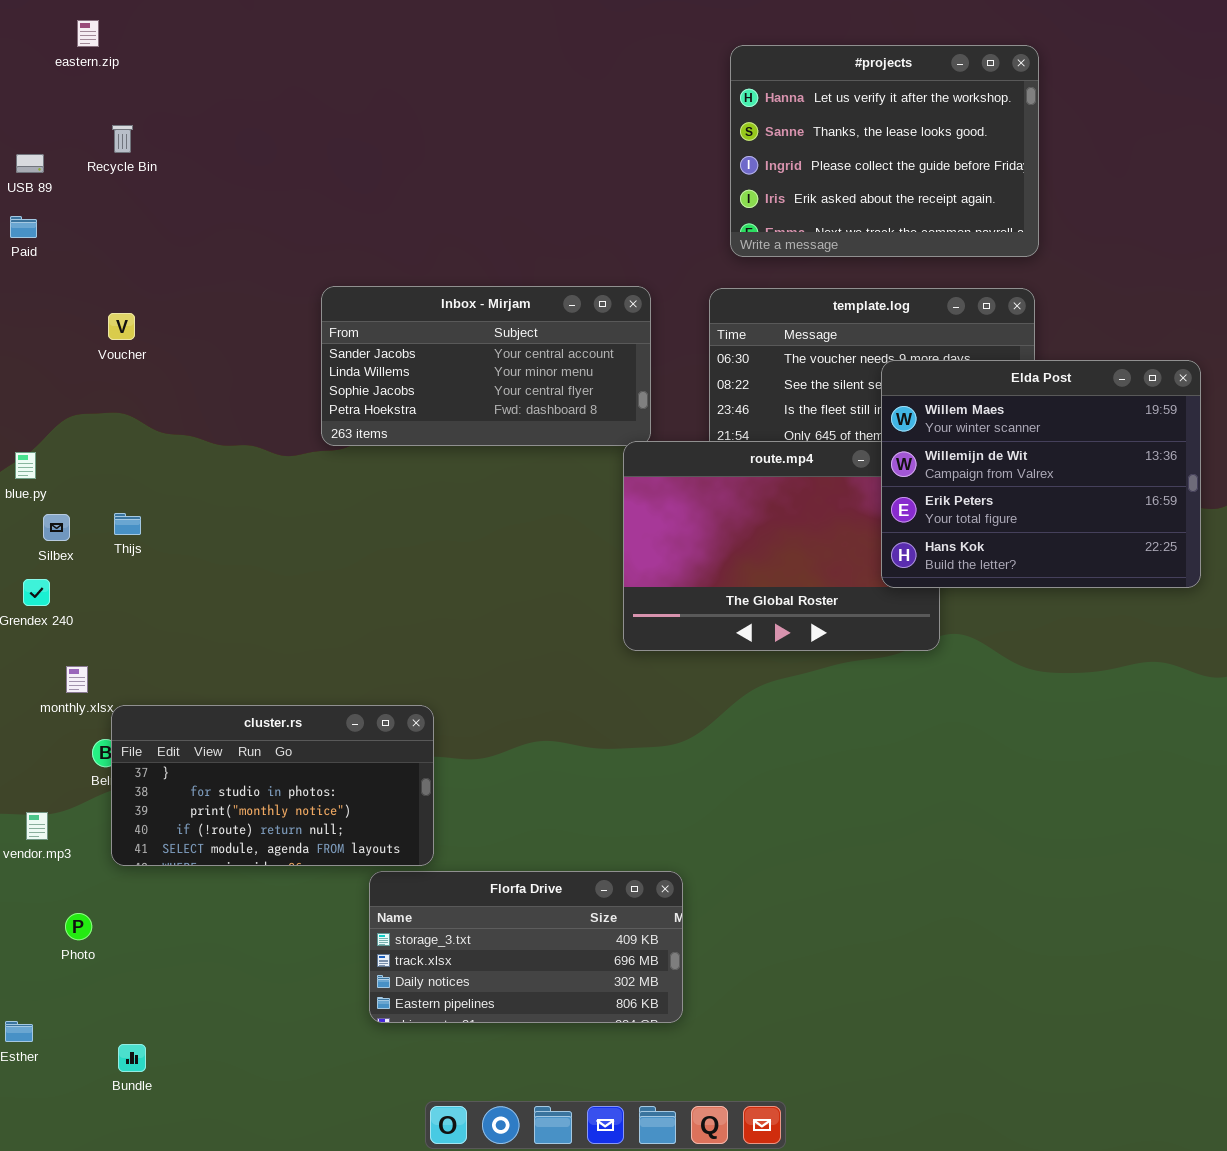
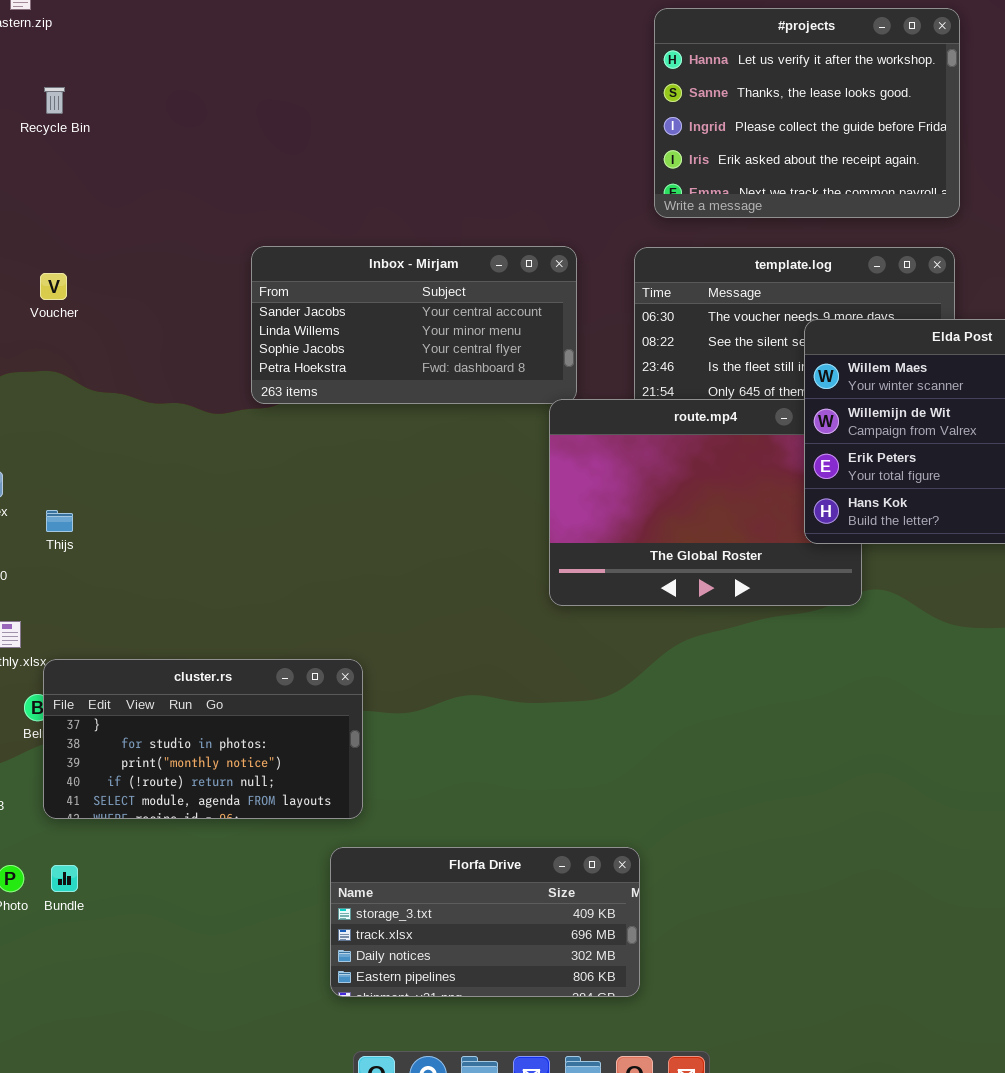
Thijs: [114,513,141,535] -> [46,510,73,532], moved
Florfa Drive: [369,871,683,1023] -> [330,847,640,997], moved
Bundle: [118,1044,146,1072] -> [51,865,78,892], moved

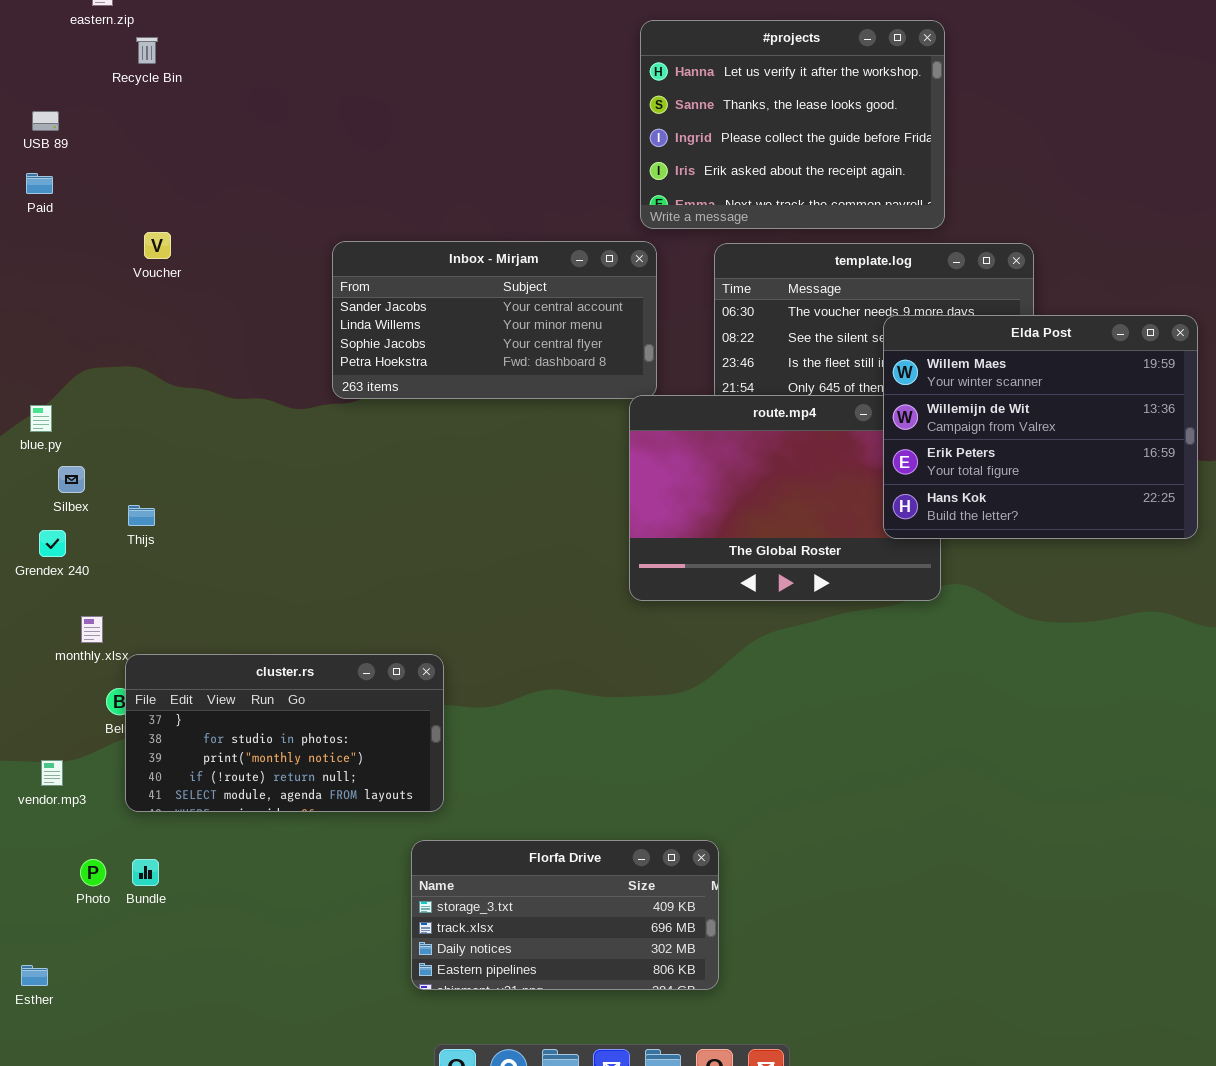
#projects: [654,8,960,218] -> [640,20,945,229], moved
Recycle Bin: [44,87,65,114] -> [136,37,158,64], moved
Voucher: [40,273,67,300] -> [144,232,171,259], moved

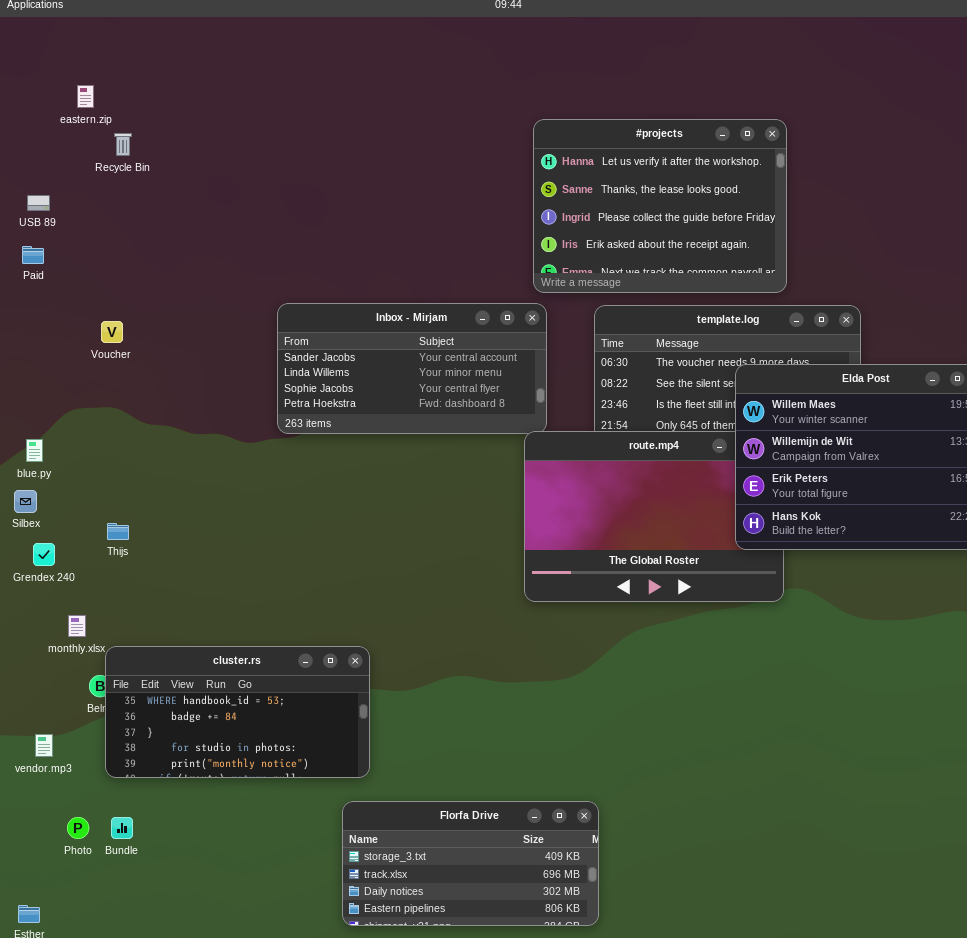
Voucher: [144,232,171,259] -> [101,321,123,343], moved
Silbex: [58,466,85,493] -> [14,490,37,513], moved
cluster.rs: [125,654,444,812] -> [105,646,370,778], scrolled up 2 rows

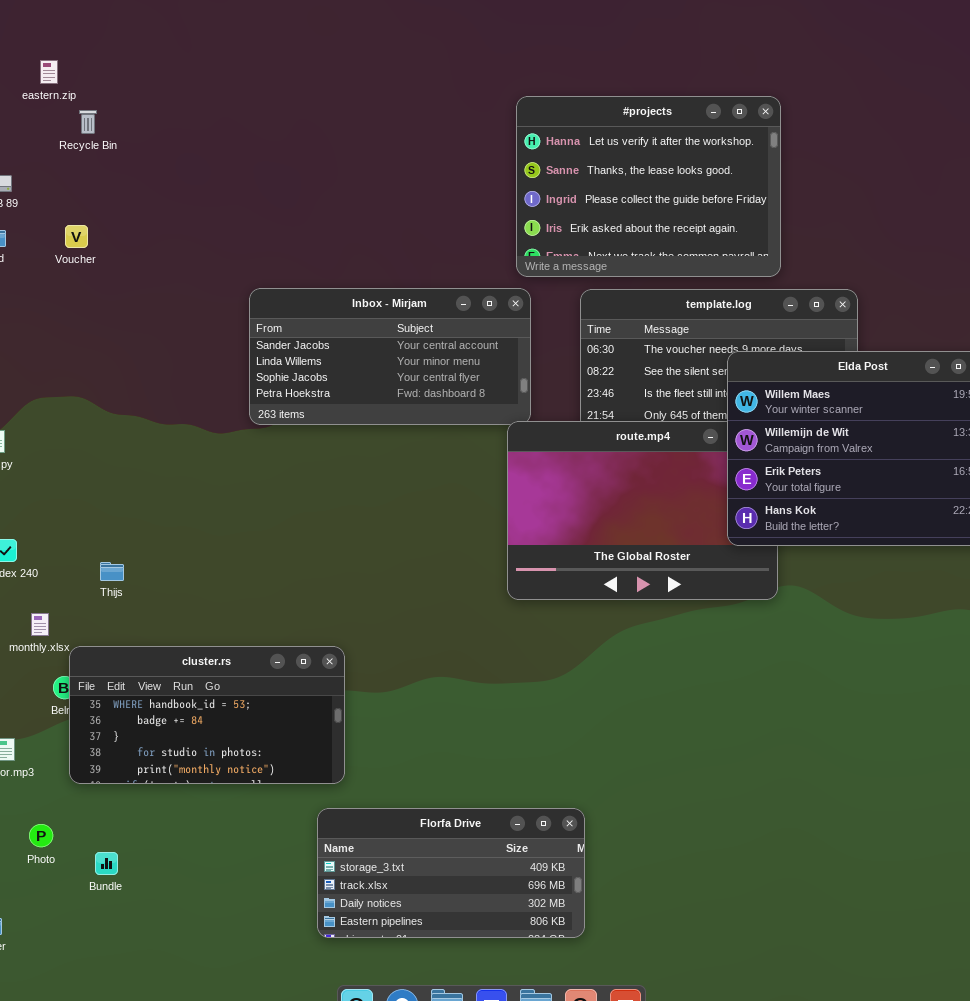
Voucher: [101,321,123,343] -> [65,225,88,248], moved
Thijs: [107,523,129,540] -> [100,562,124,581], moved
Bundle: [111,817,133,839] -> [95,852,118,875], moved

